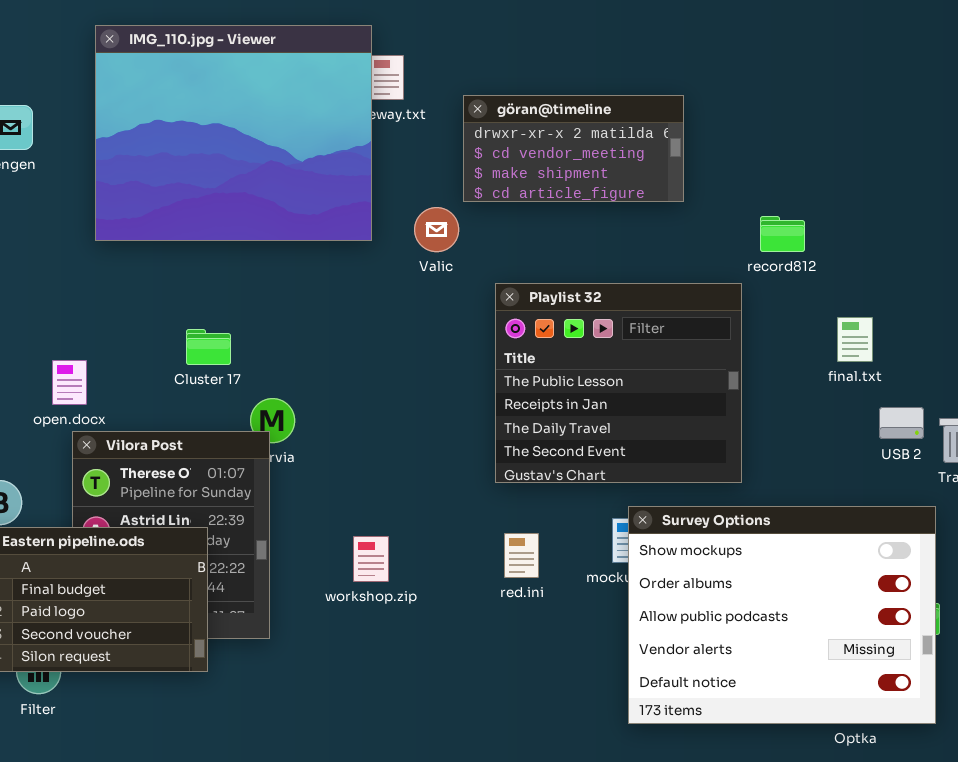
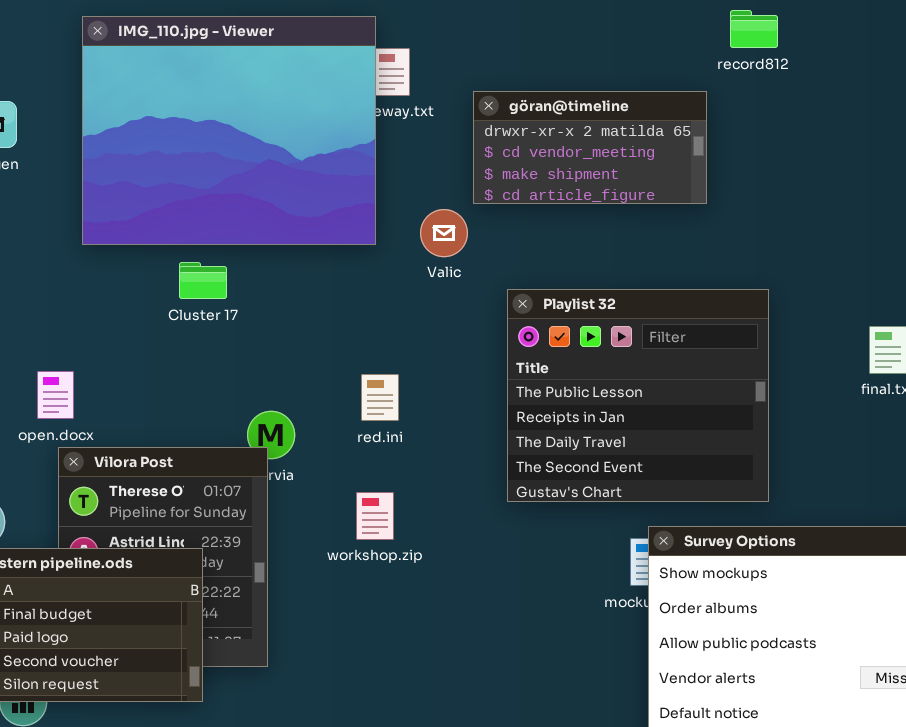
record812: [760,216,805,252] -> [730,10,778,48], moved
Cluster 17: [186,329,231,365] -> [179,262,227,299], moved
red.ini: [504,533,539,578] -> [361,374,399,421], moved
workshop.zip: [353,536,389,582] -> [356,492,394,540], moved

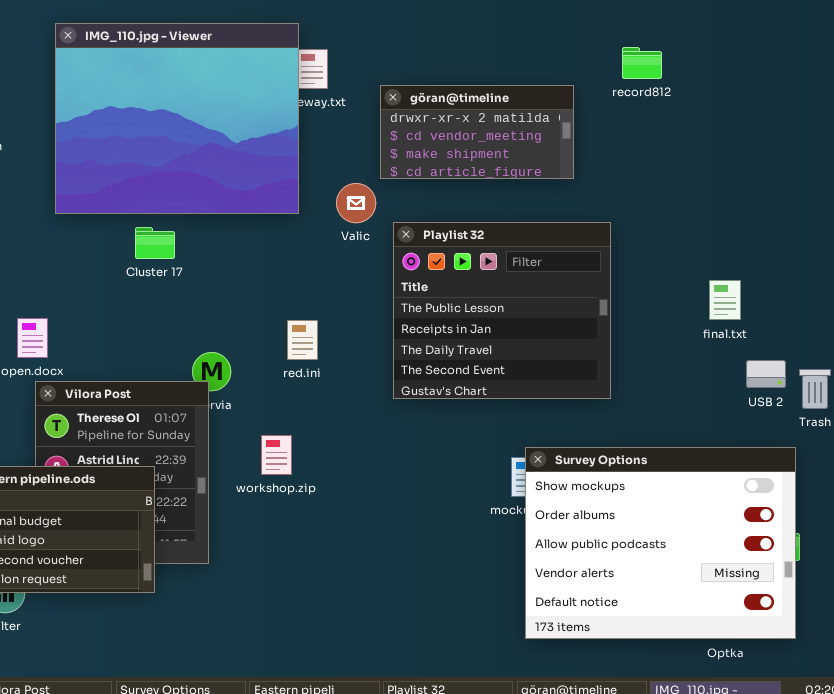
record812: [730,10,778,48] -> [622,47,662,79], moved
Playlist 32: [507,289,769,502] -> [393,222,611,399], moved
workshop.zip: [356,492,394,540] -> [261,435,292,475], moved

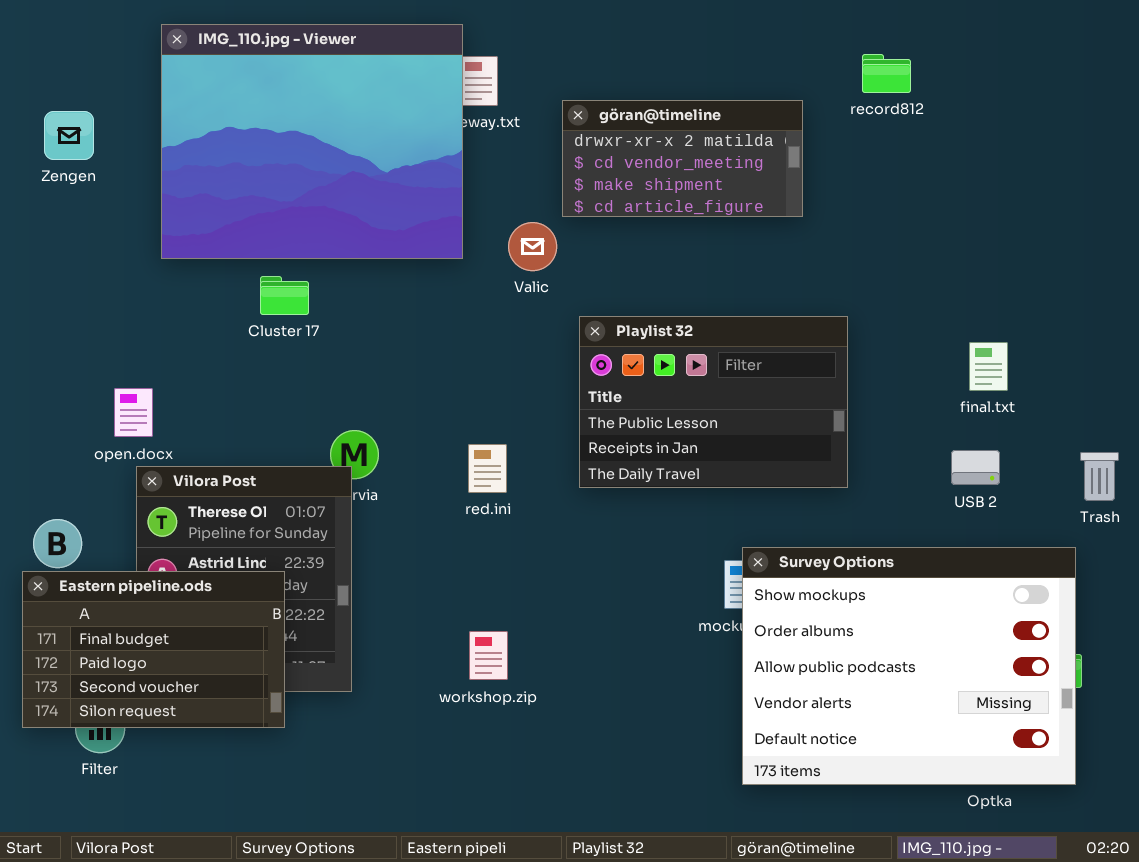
Playlist 32: [393,222,611,399] -> [579,316,848,488], resized
red.ini: [287,320,318,360] -> [468,444,507,493], moved
USB 2: [746,360,786,388] -> [951,450,1000,485], moved
workshop.zip: [261,435,292,475] -> [469,631,508,680], moved

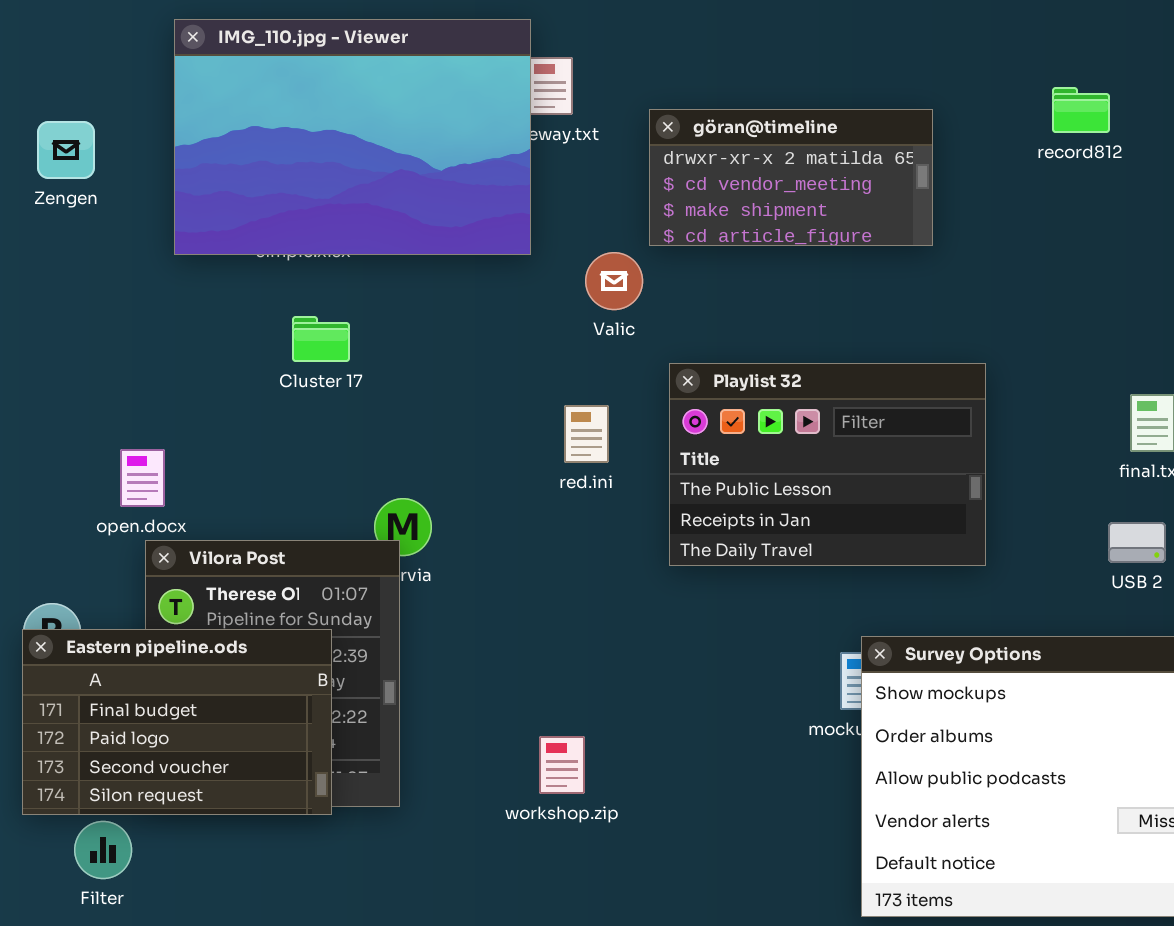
IMG_110.jpg - Viewer: [161,24,463,259] -> [174,19,531,255], resized
record812: [862,54,911,93] -> [1052,87,1110,133], moved
red.ini: [468,444,507,493] -> [564,405,609,463], moved
Eastern pipeline.ods: [22,571,285,728] -> [22,629,332,815], moved

